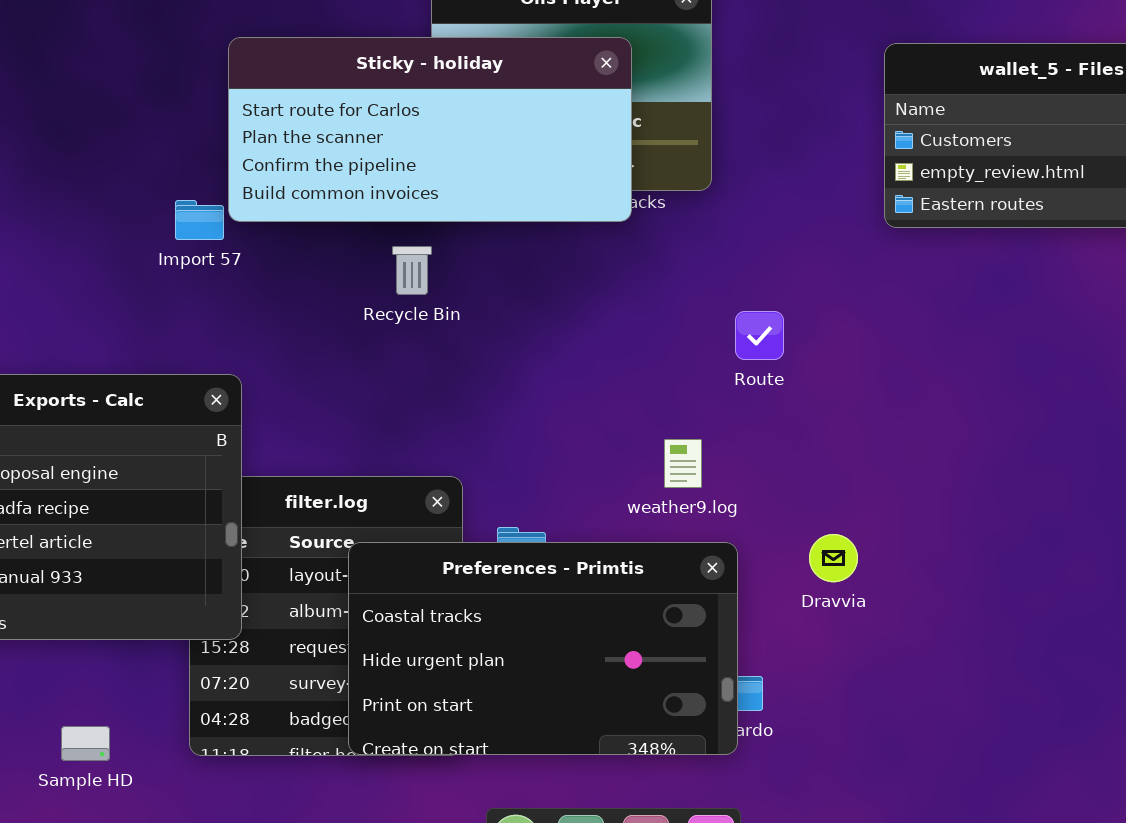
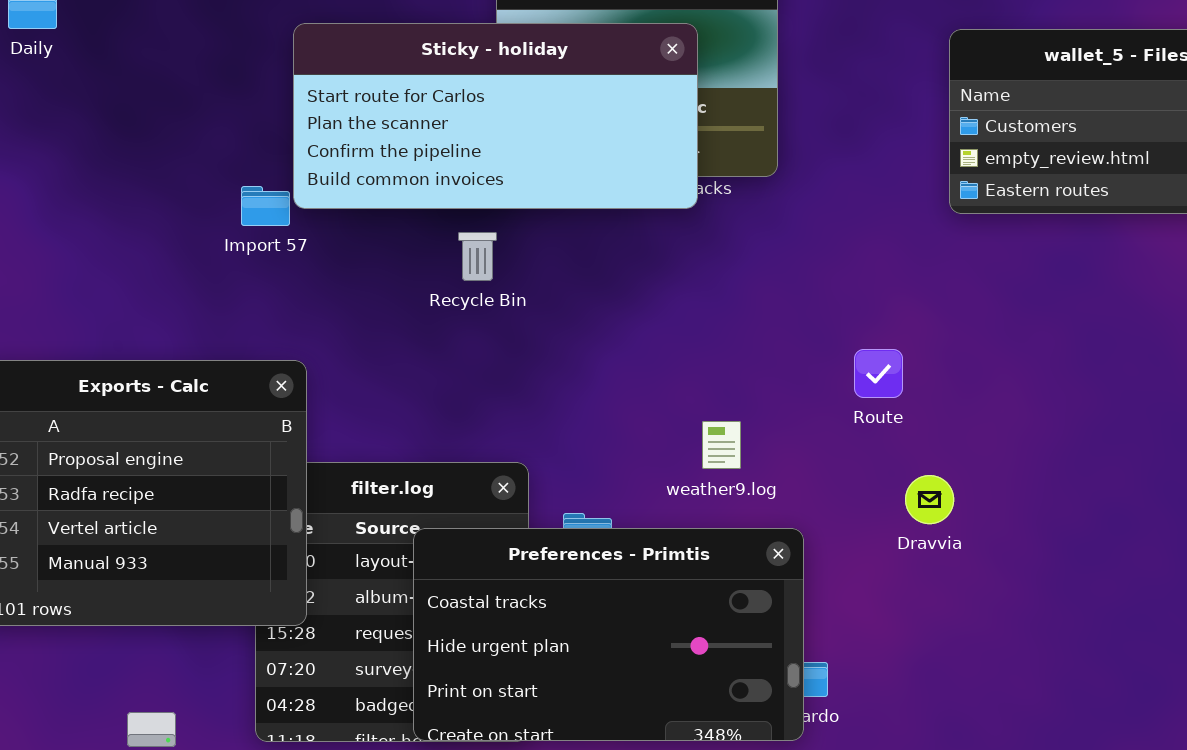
Route: [735,311,784,360] -> [854,349,903,398], moved
weather9.log: [664,439,702,488] -> [702,421,741,469], moved
Dravvia: [809,534,858,582] -> [905,475,954,524], moved

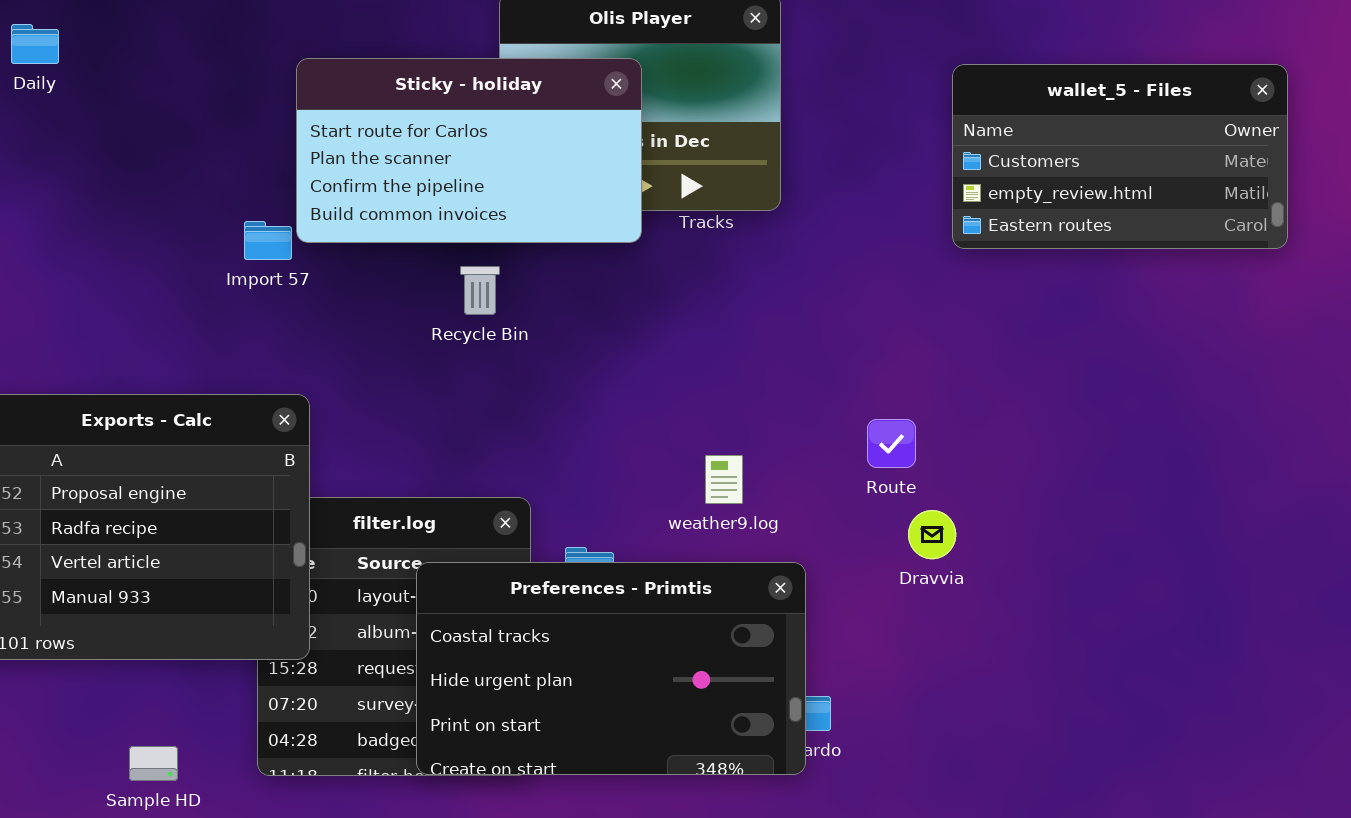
Sticky - holiday: [293,23,698,209] -> [296,58,642,243], resized
Route: [854,349,903,398] -> [867,419,916,468], moved

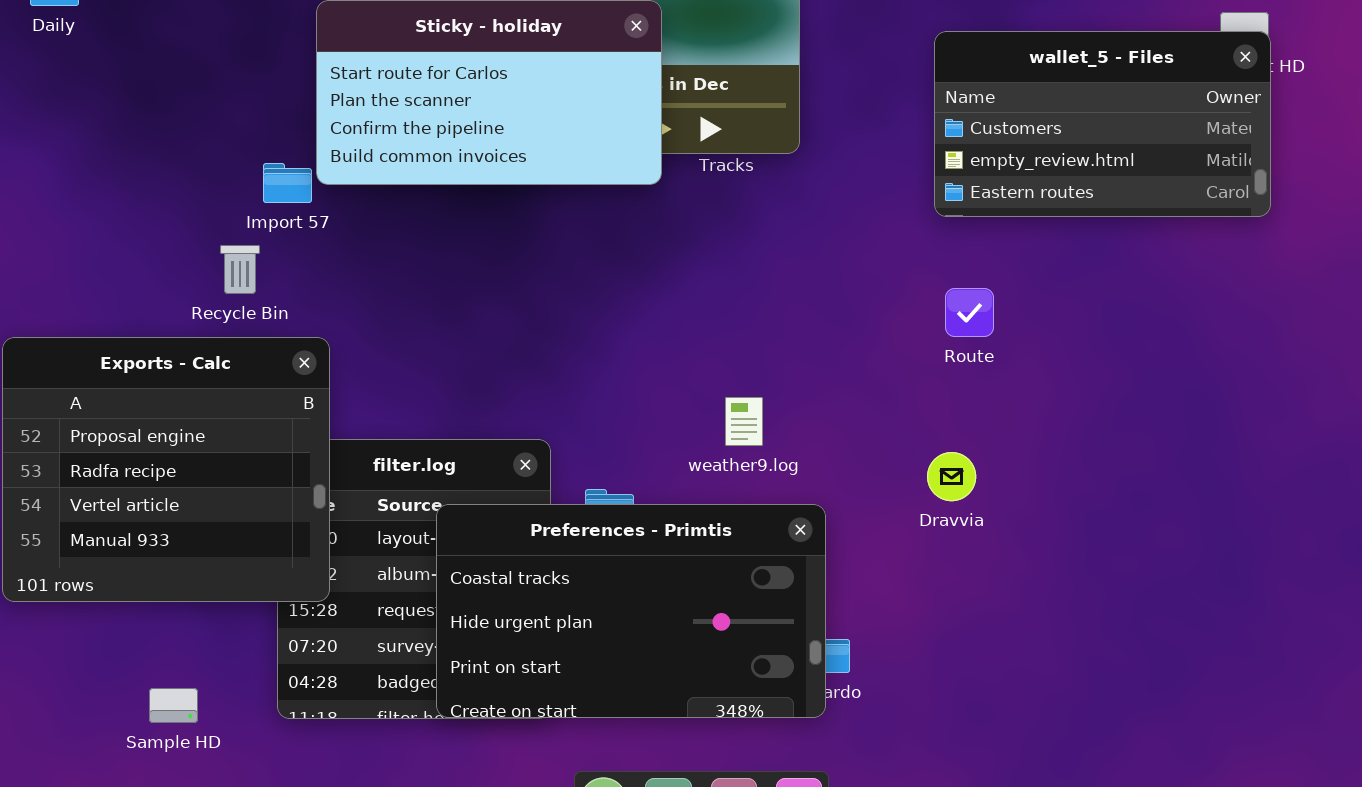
wallet_5 - Files: [952,64,1288,249] -> [934,31,1271,217], moved
Recycle Bin: [460,266,500,315] -> [220,245,260,294], moved
Route: [867,419,916,468] -> [945,288,994,337], moved

